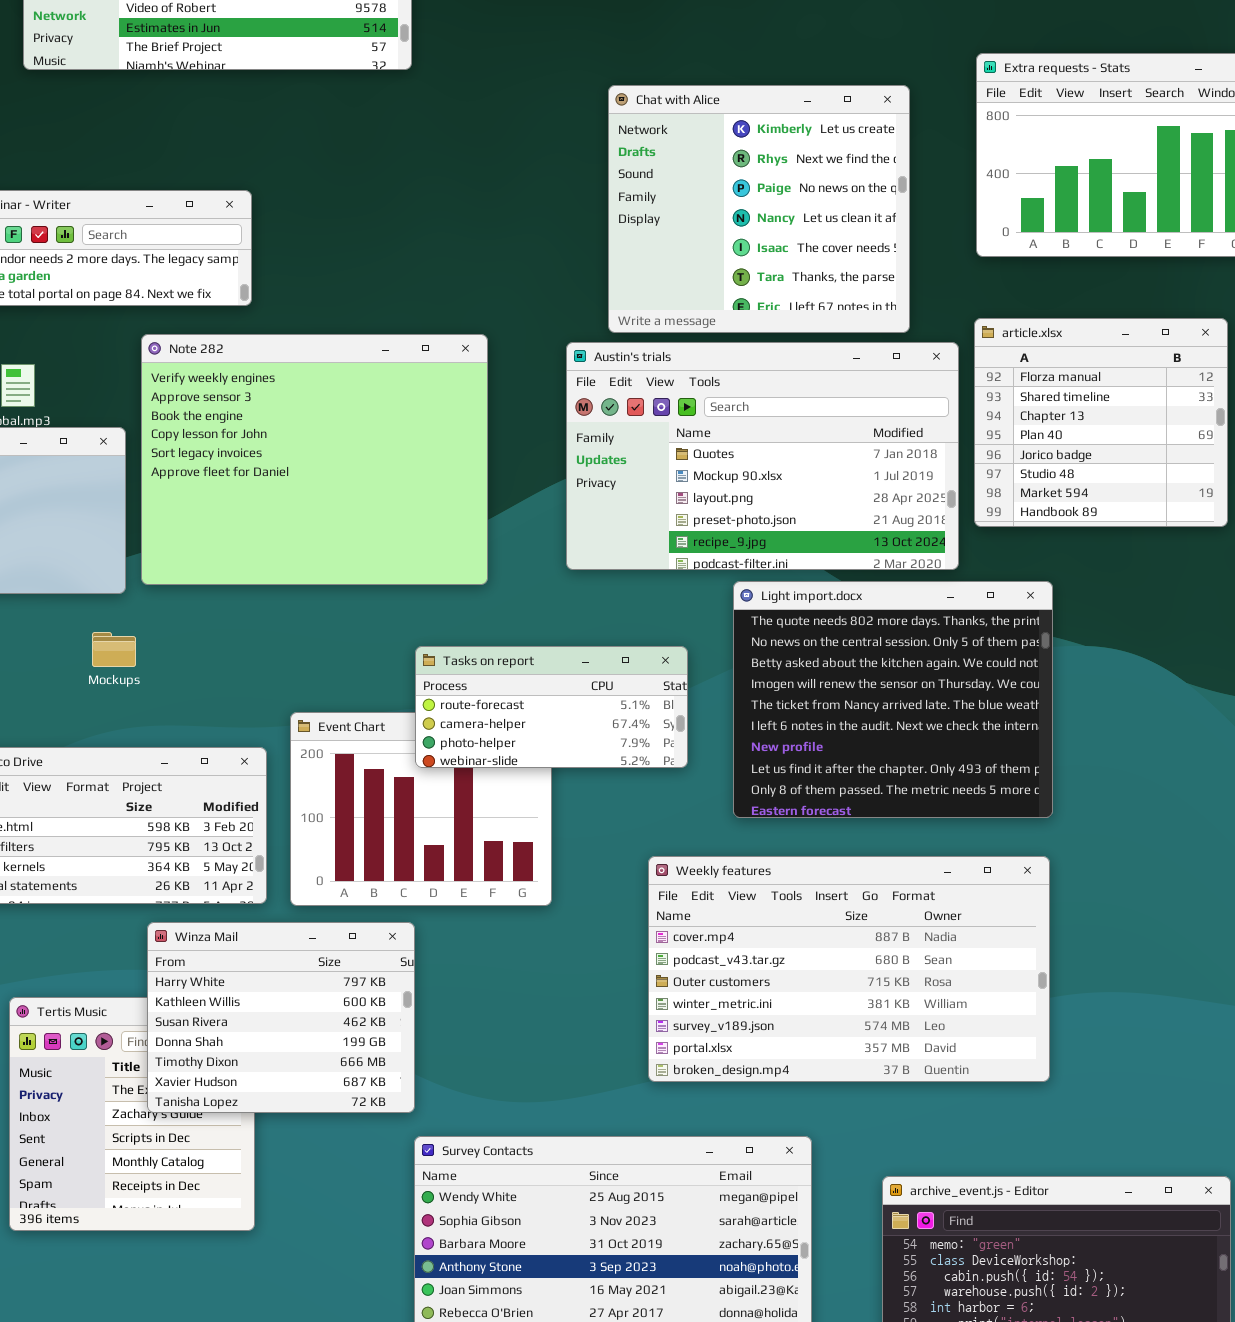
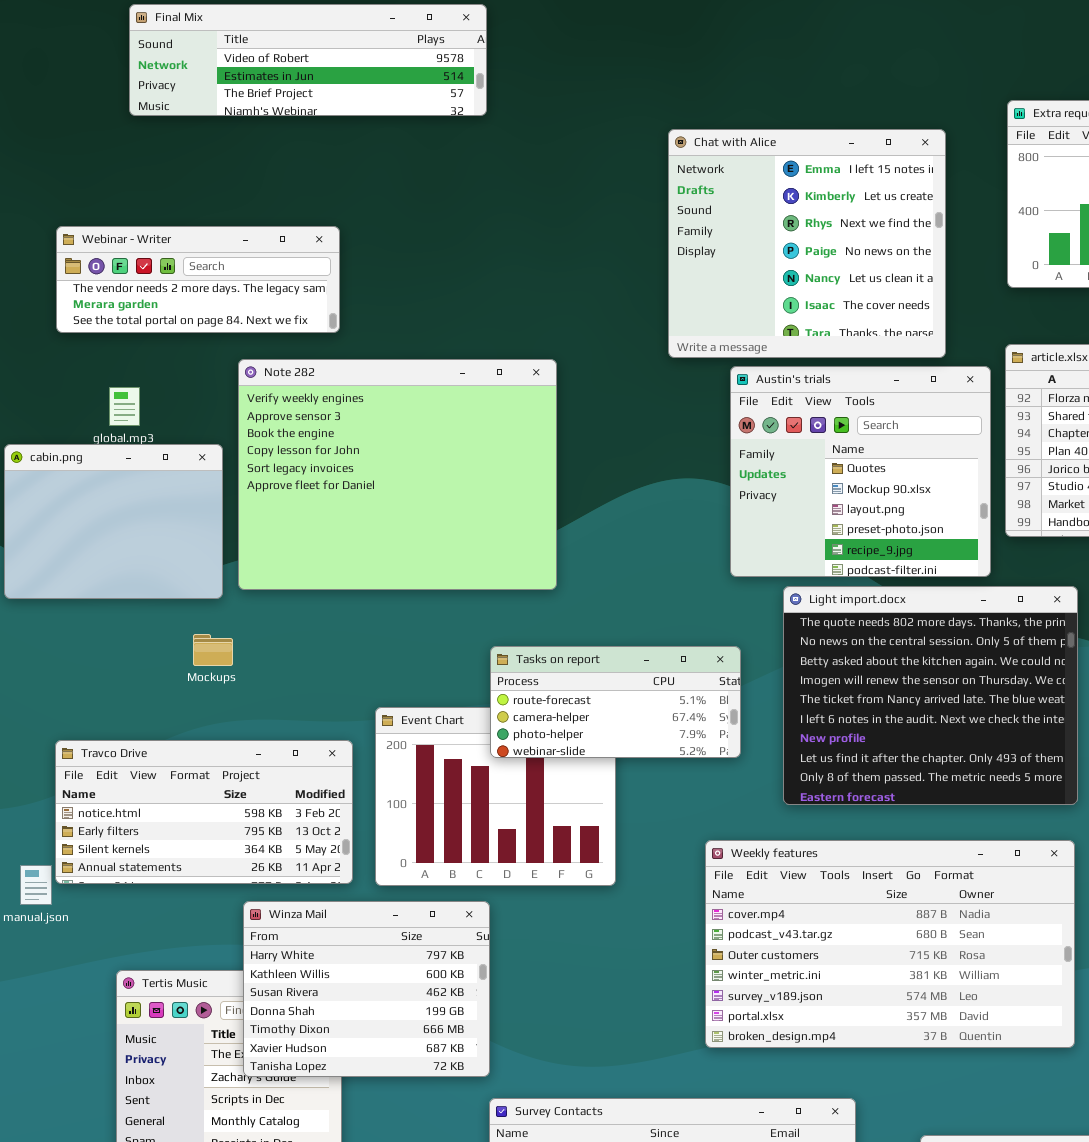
Chat with Alice: [608,85,910,333] -> [668,129,946,358], scrolled up 1 row
Austin's trials: [566,342,959,570] -> [730,366,991,577], resized

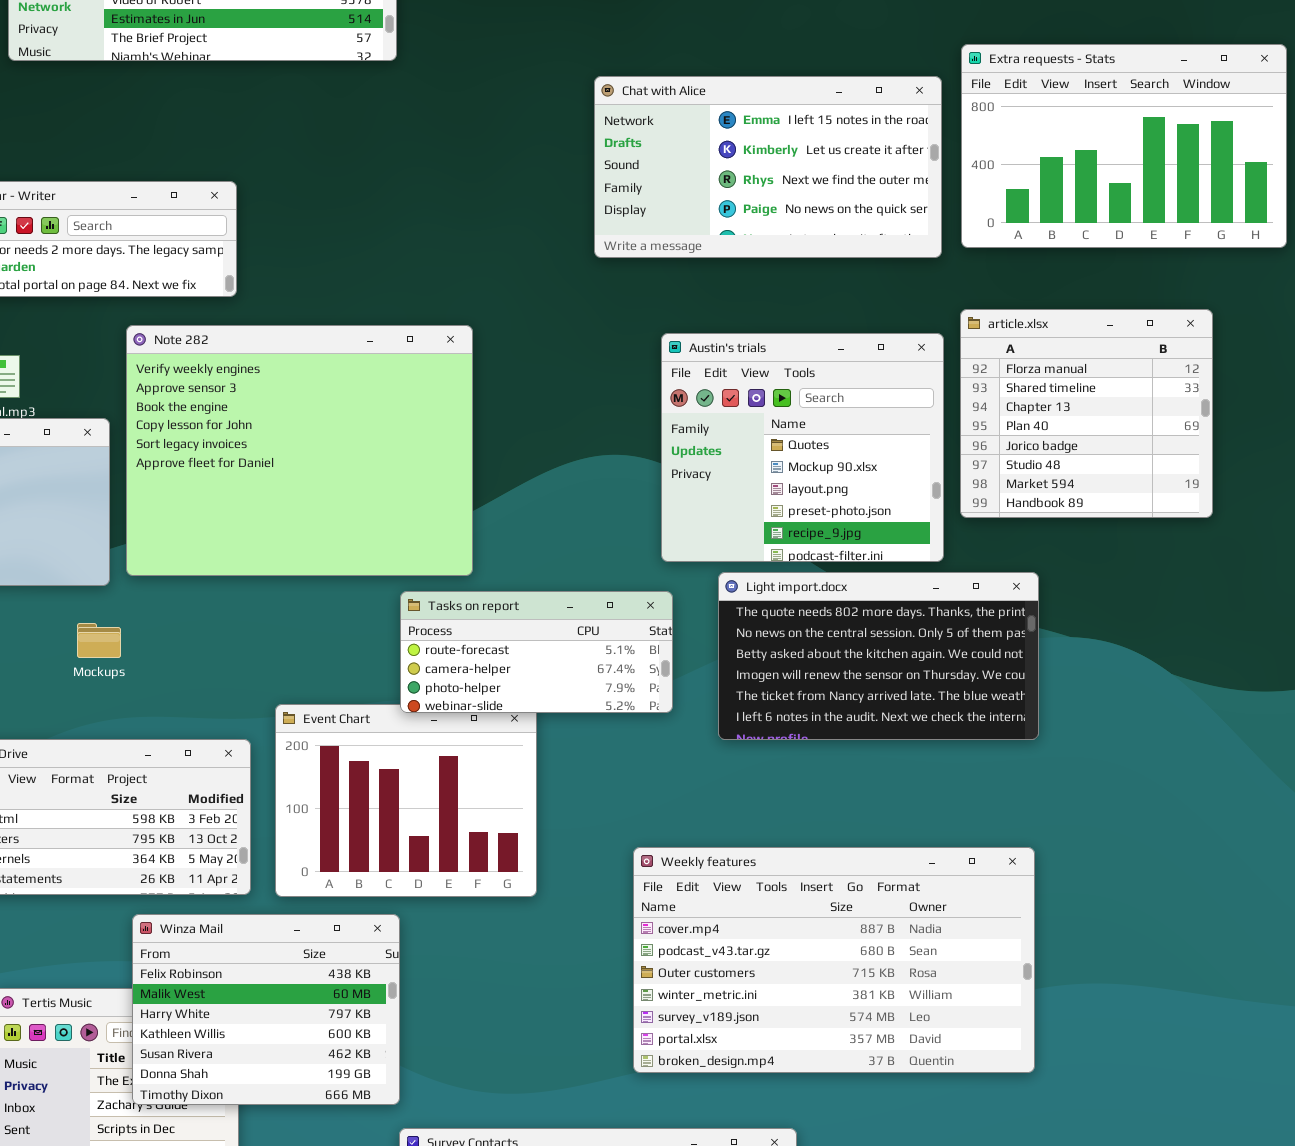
Chat with Alice: [668,129,946,358] -> [594,76,942,258], resized
Light import.docx: [783,586,1078,805] -> [718,572,1039,740], resized
Tasks on report: [490,646,741,758] -> [400,591,673,713], moved
Winza Mail: [243,901,490,1077] -> [132,914,400,1105], scrolled up 2 rows

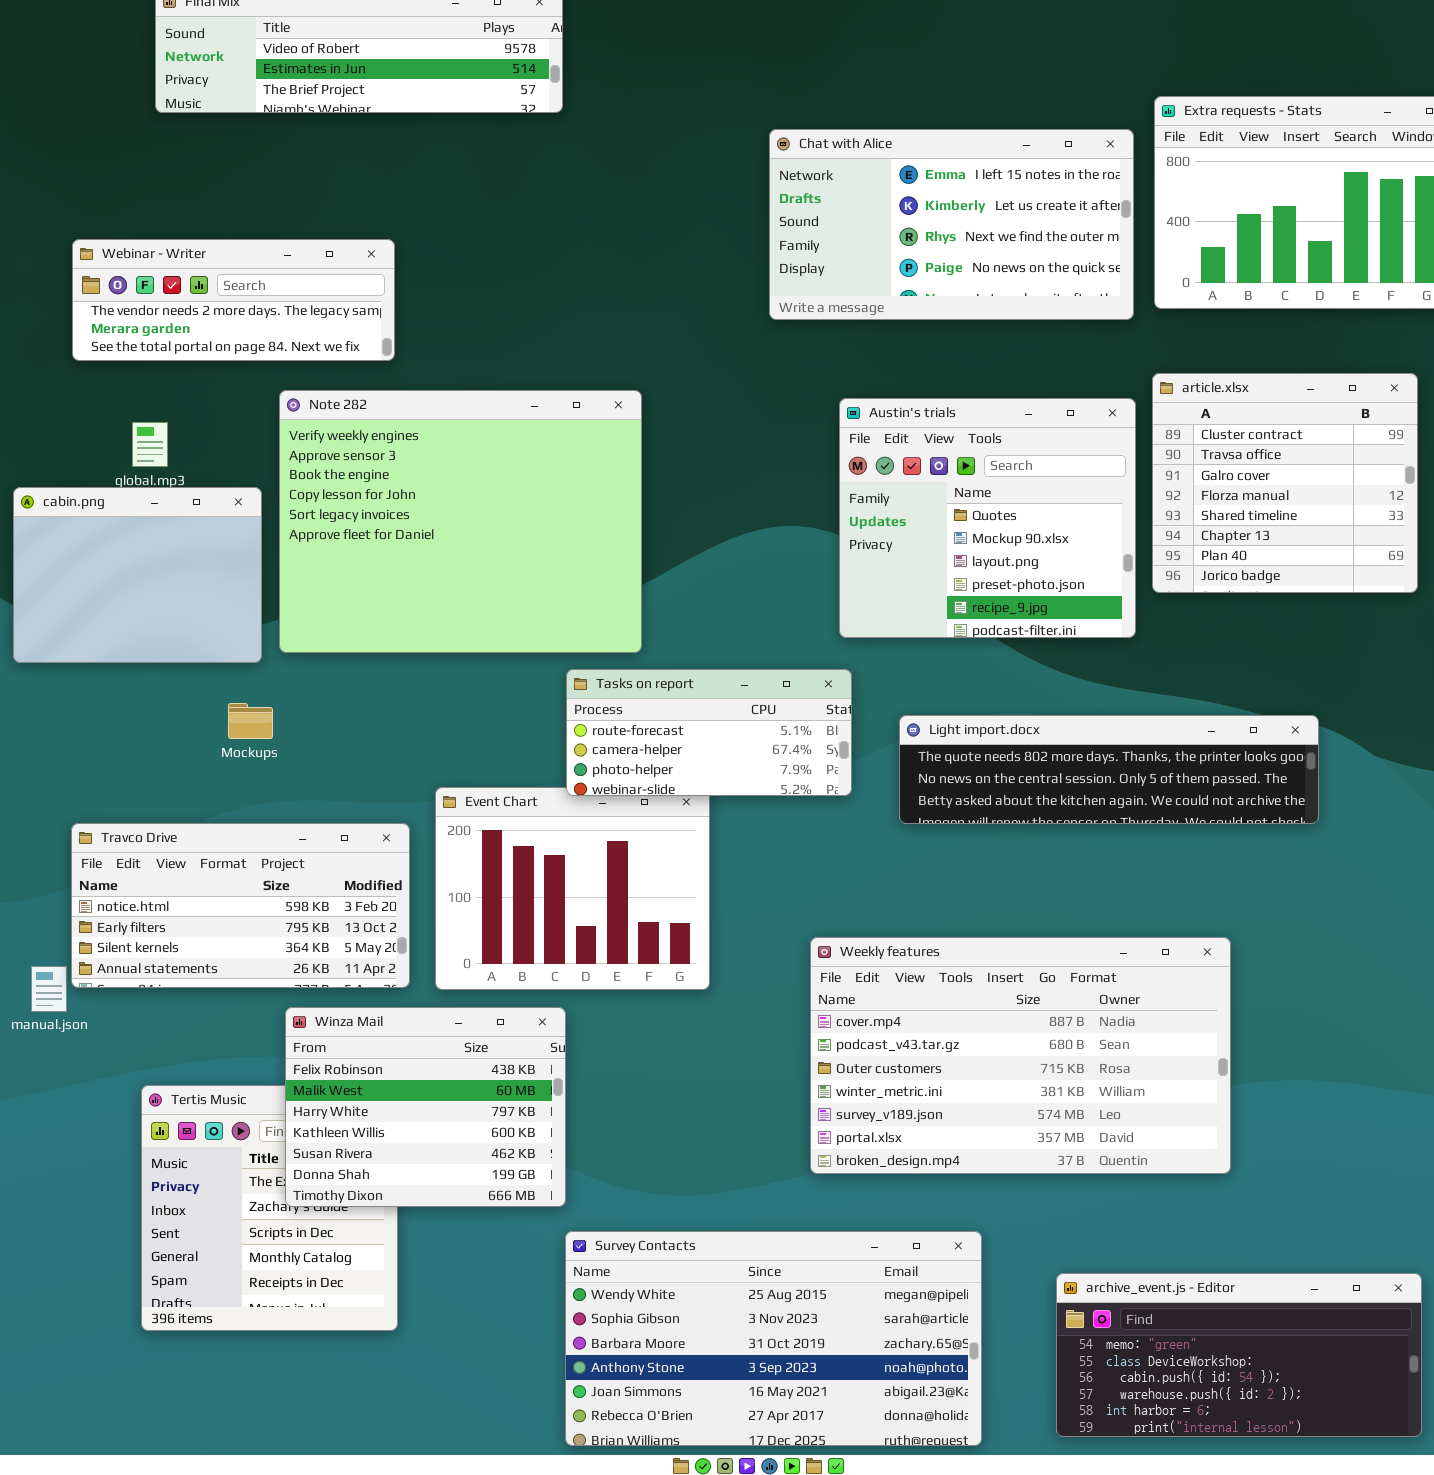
article.xlsx: [960,309,1213,518] -> [1152,373,1418,593], scrolled up 3 rows
Light import.docx: [718,572,1039,740] -> [899,715,1319,824], resized

